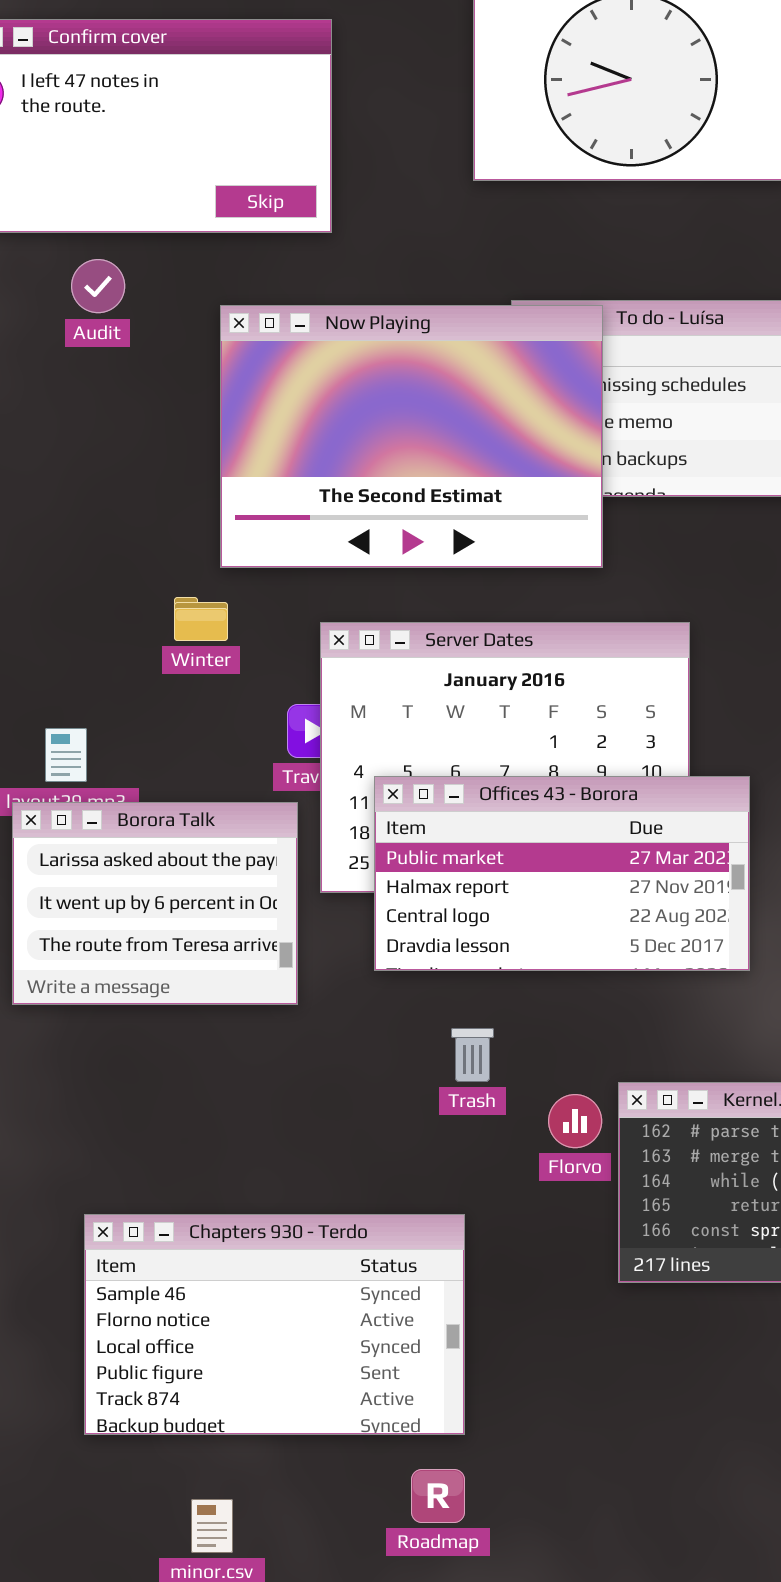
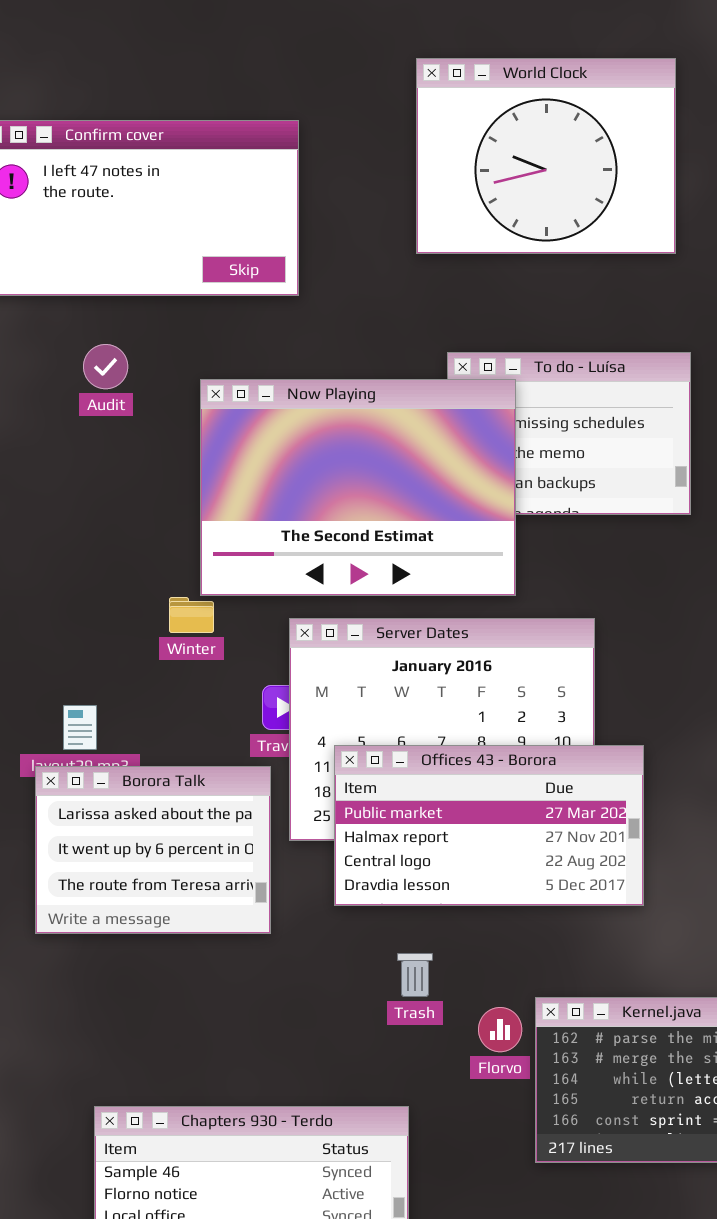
Audit: [71,259,125,313] -> [83,344,128,389], moved
Now Playing: [220,305,603,568] -> [200,379,516,596], moved

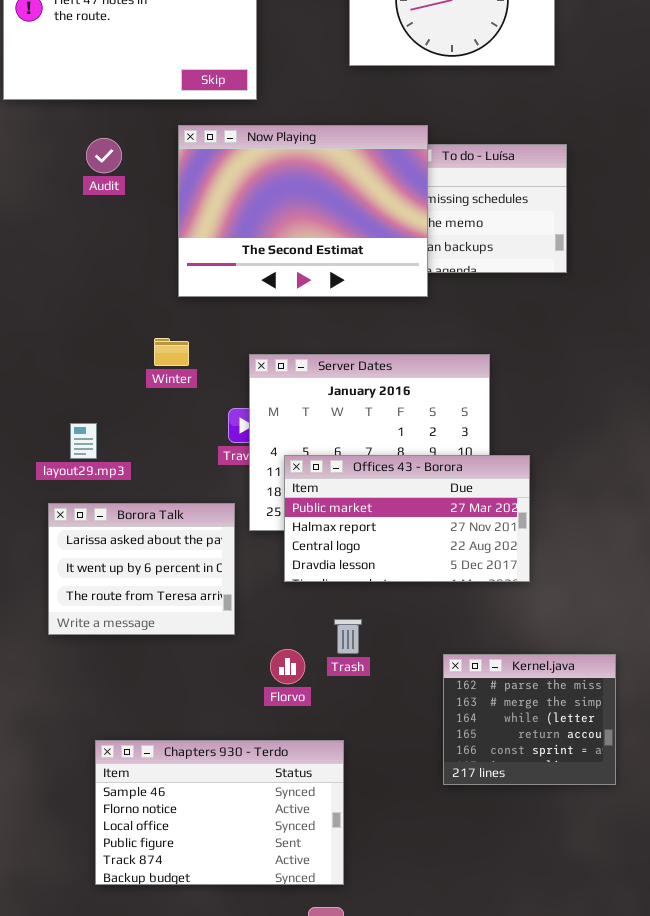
Now Playing: [200,379,516,596] -> [178,125,428,297], moved
Borora Talk: [35,766,271,934] -> [48,503,235,635], moved
Florvo: [478,1007,522,1052] -> [270,649,305,684], moved

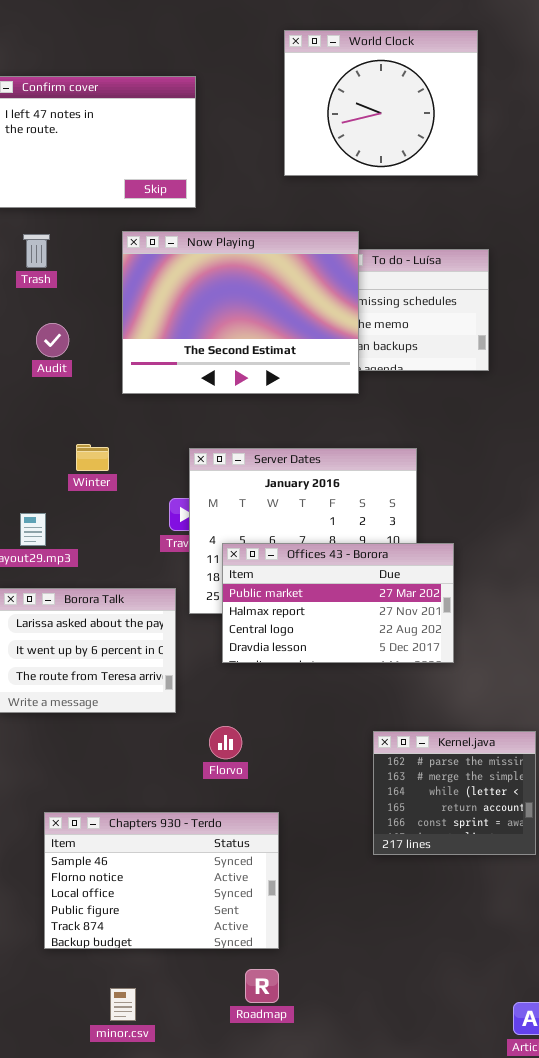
Audit: [86,138,122,173] -> [36,323,69,357], moved
Winter: [154,338,189,366] -> [76,444,109,471], moved
Trash: [334,619,362,654] -> [23,234,50,268], moved

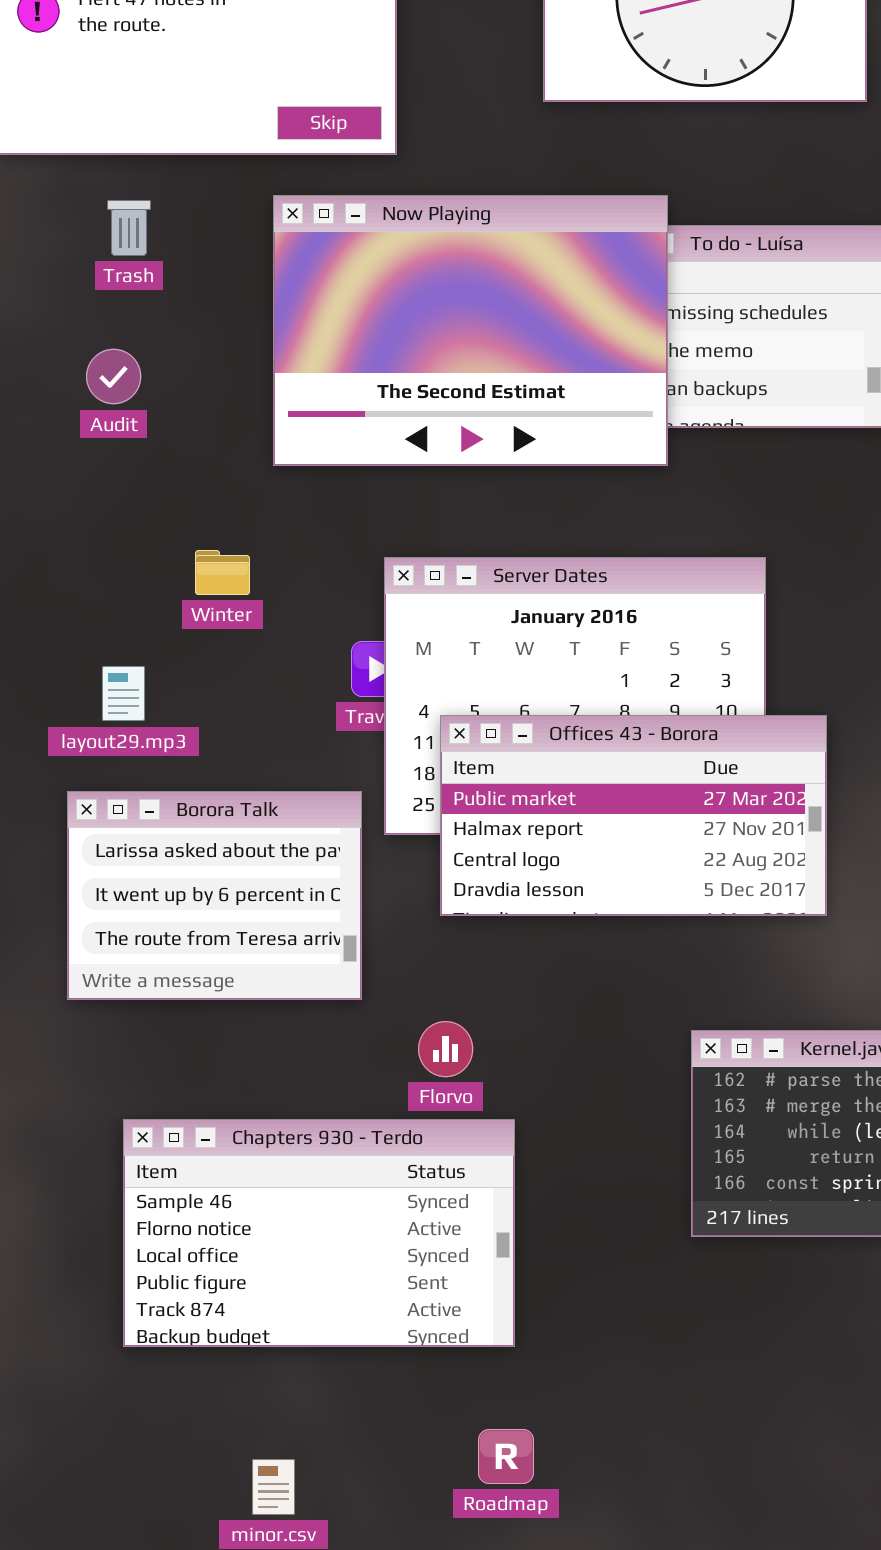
Audit: [36,323,69,357] -> [86,349,141,404], moved
Chapters 930 - Terdo: [44,812,279,949] -> [123,1119,515,1347], moved

